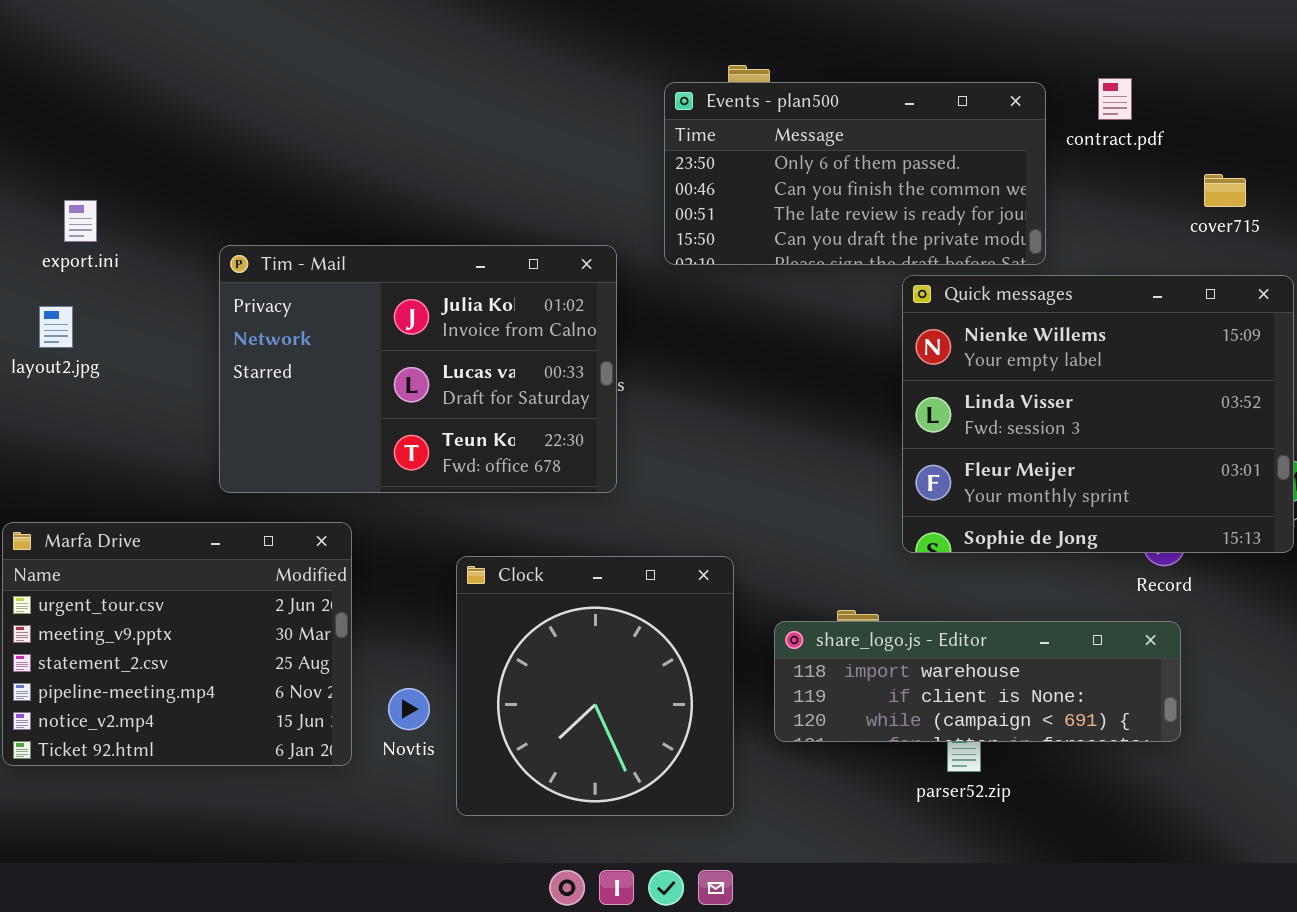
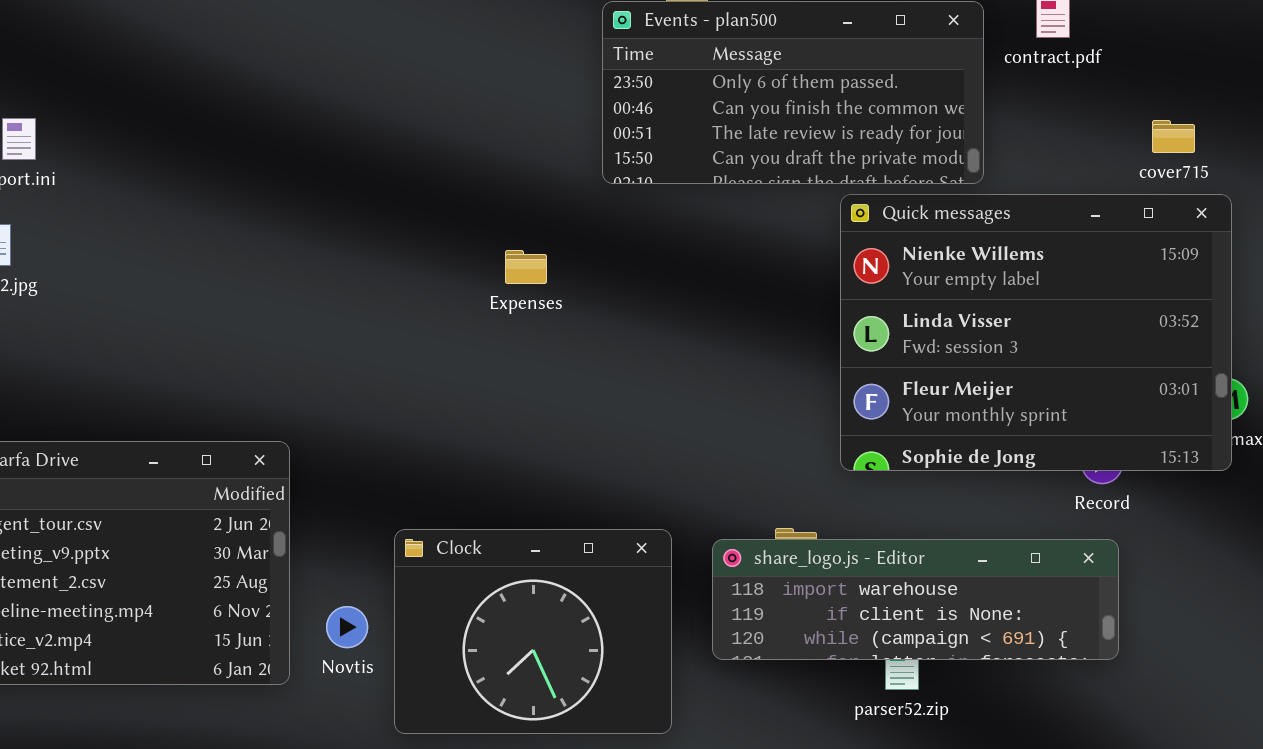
cover715: [1204,174,1246,207] -> [1152,120,1195,153], moved
Tim - Mail: [219,245,617,493] -> none, closed
Clock: [456,556,734,816] -> [394,529,672,734], resized

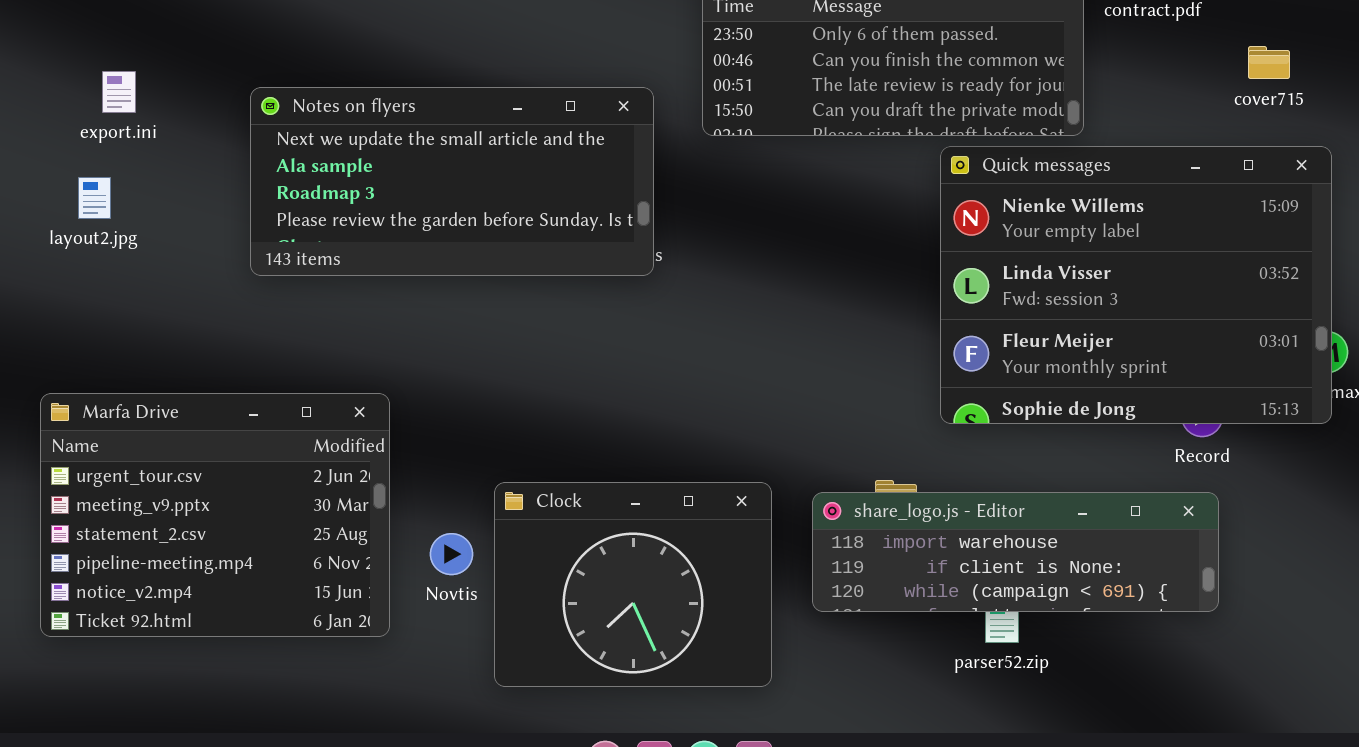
cover715: [1152,120,1195,153] -> [1248,46,1290,79], moved
Notes on flyers: none -> [250,87,654,276], opened
Novtis: [326,606,368,648] -> [430,533,473,575], moved

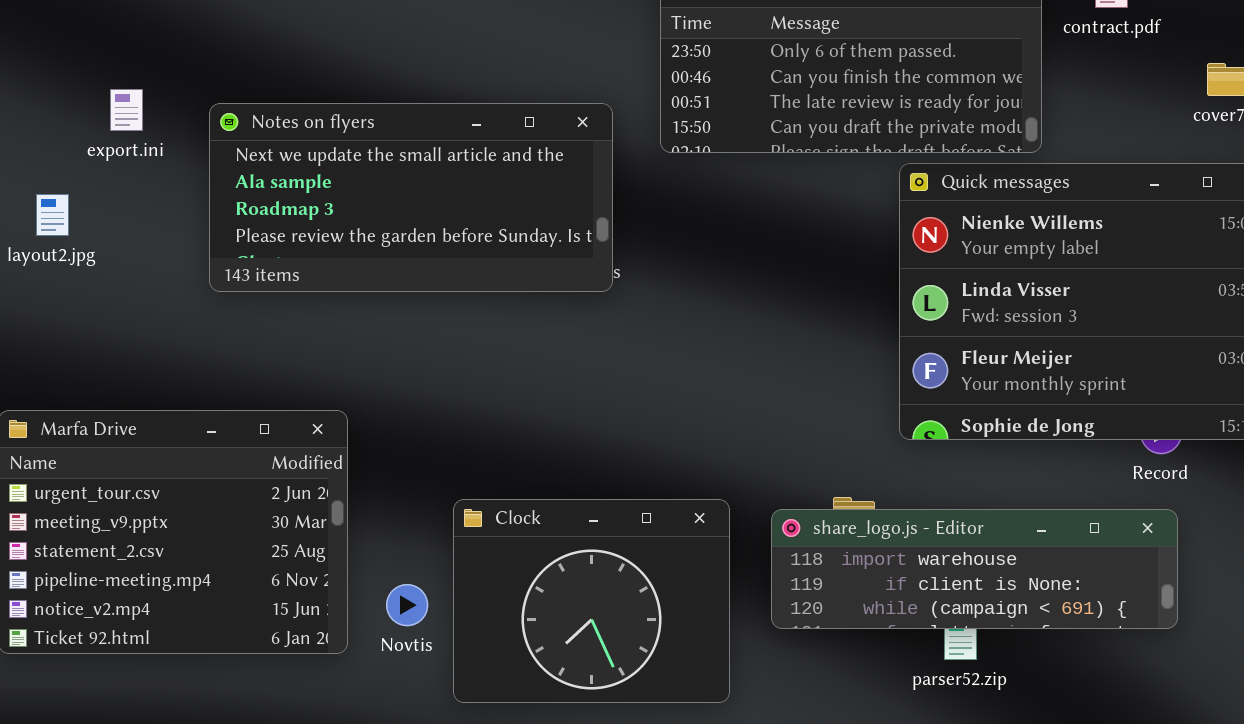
export.ini: [102,71,136,113] -> [110,89,143,131], moved
Novtis: [430,533,473,575] -> [386,584,428,626], moved

